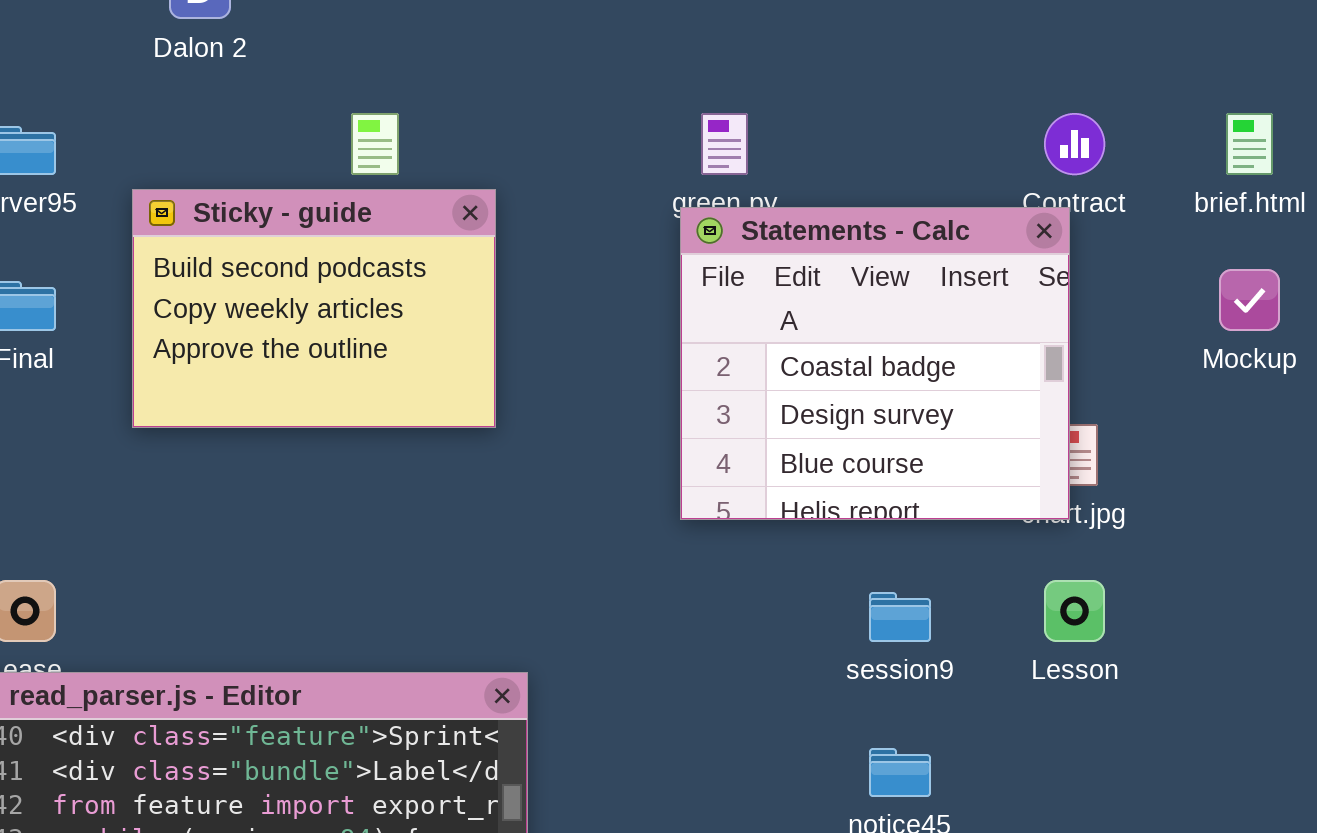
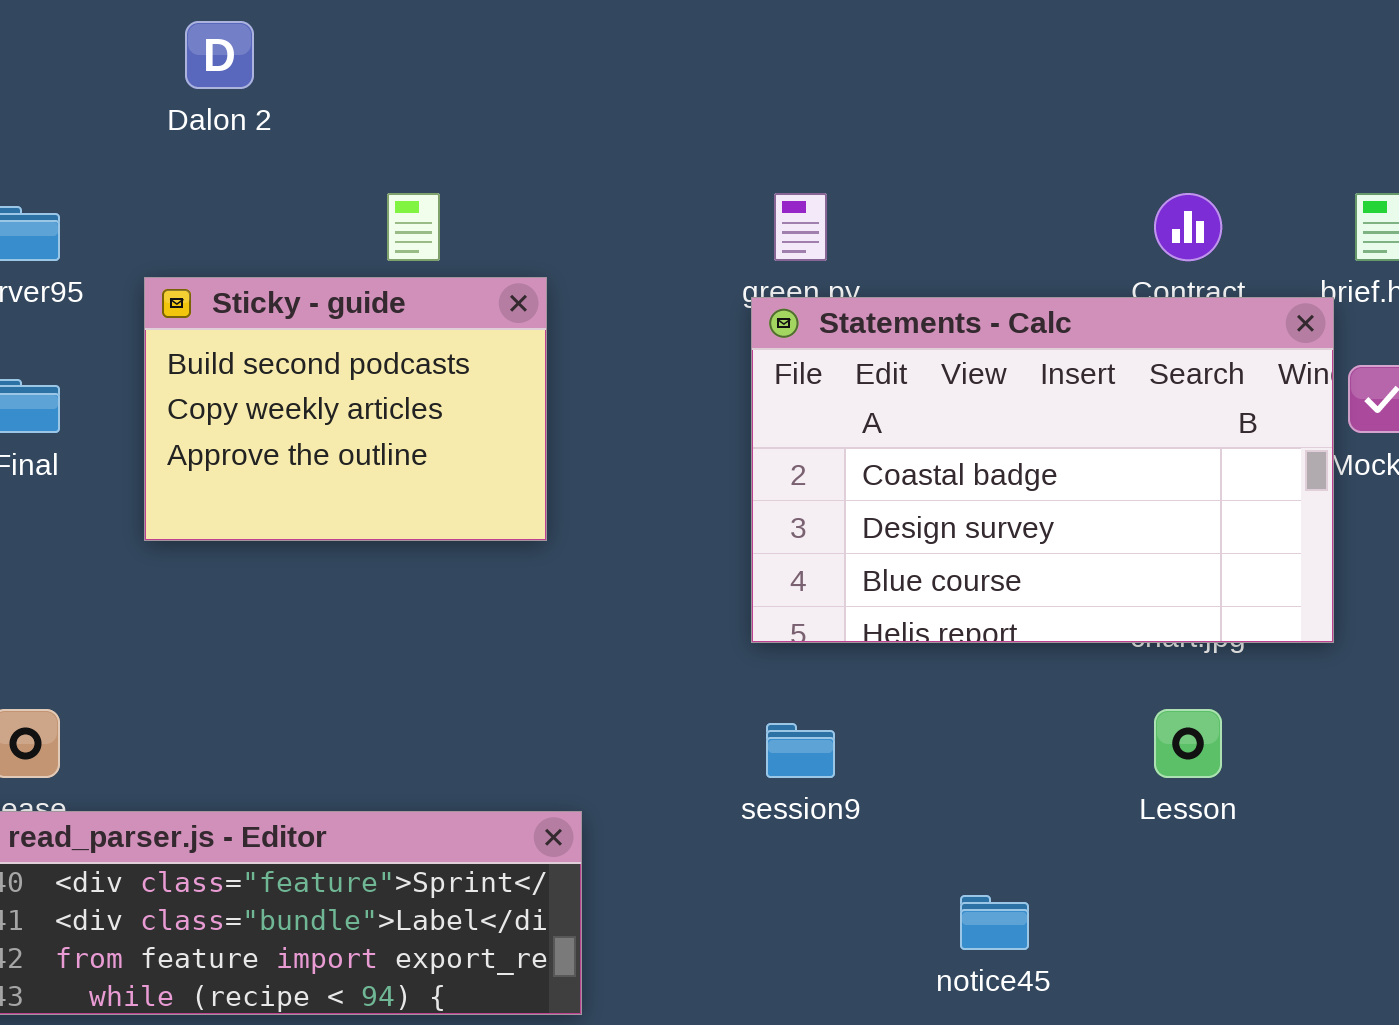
Statements - Calc: [680,207,1070,520] -> [751,297,1334,643], resized
session9: [869,592,931,642] -> [766,723,835,778], moved

